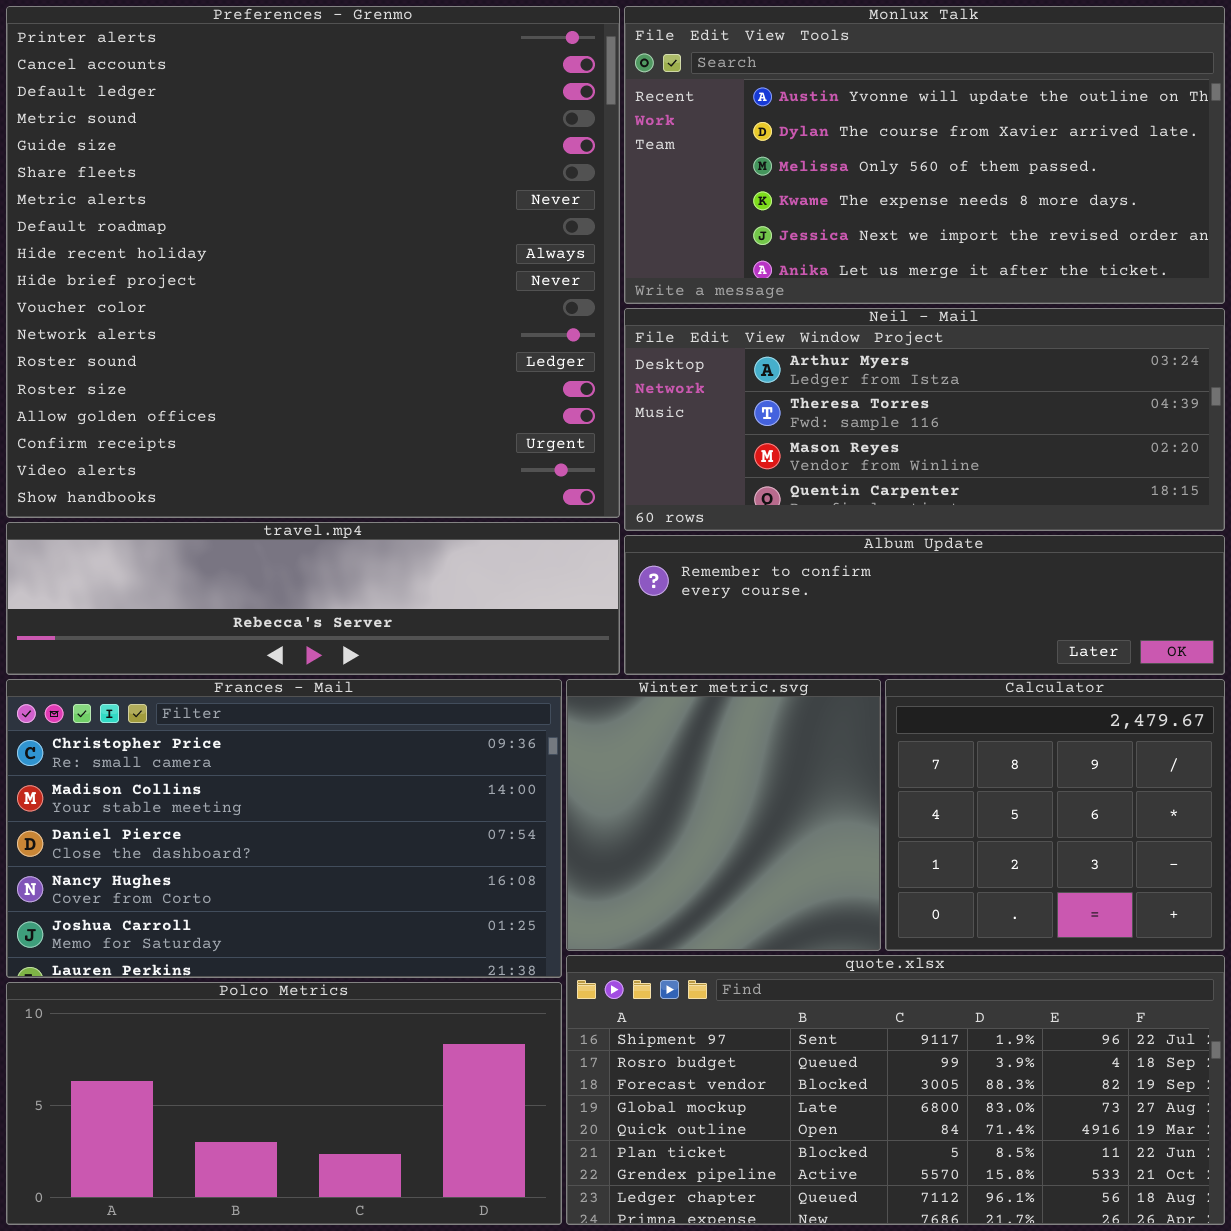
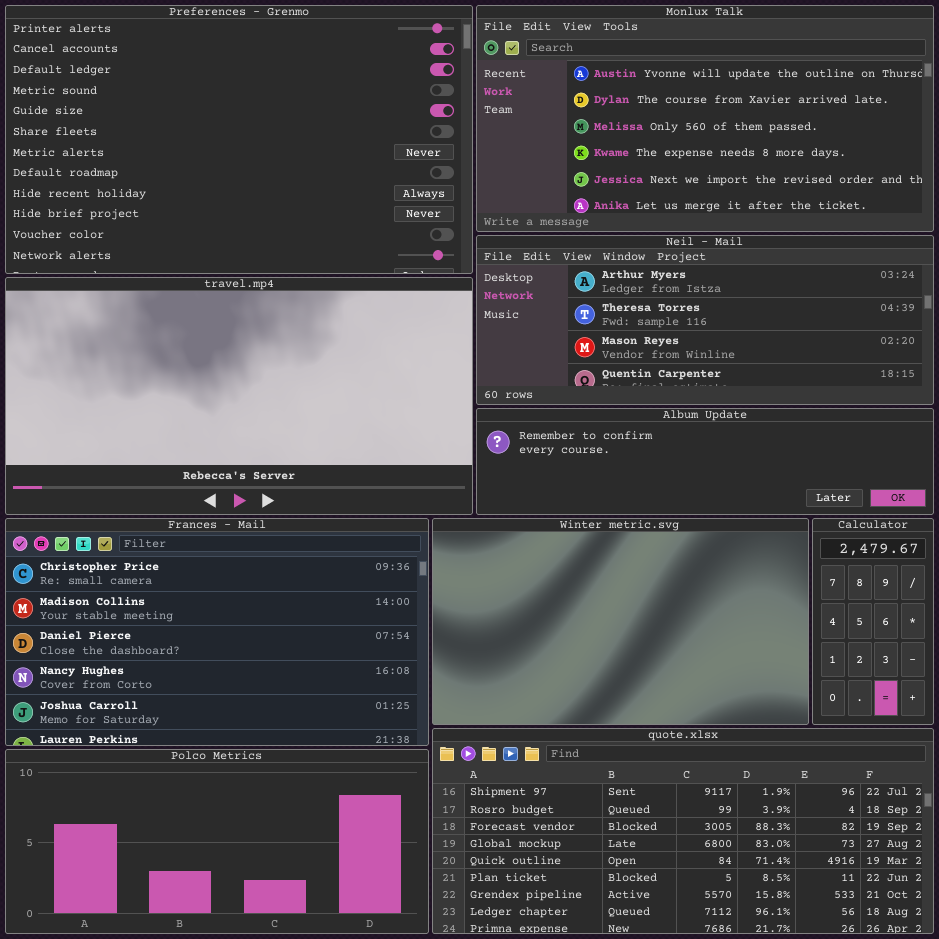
Preferences - Grenmo: [6,6,620,518] -> [5,5,473,274], resized
travel.mp4: [6,522,620,675] -> [5,277,473,515], resized
Winter metric.svg: [566,679,881,951] -> [432,518,809,725], resized
Calculator: [885,679,1225,951] -> [812,518,934,725], resized

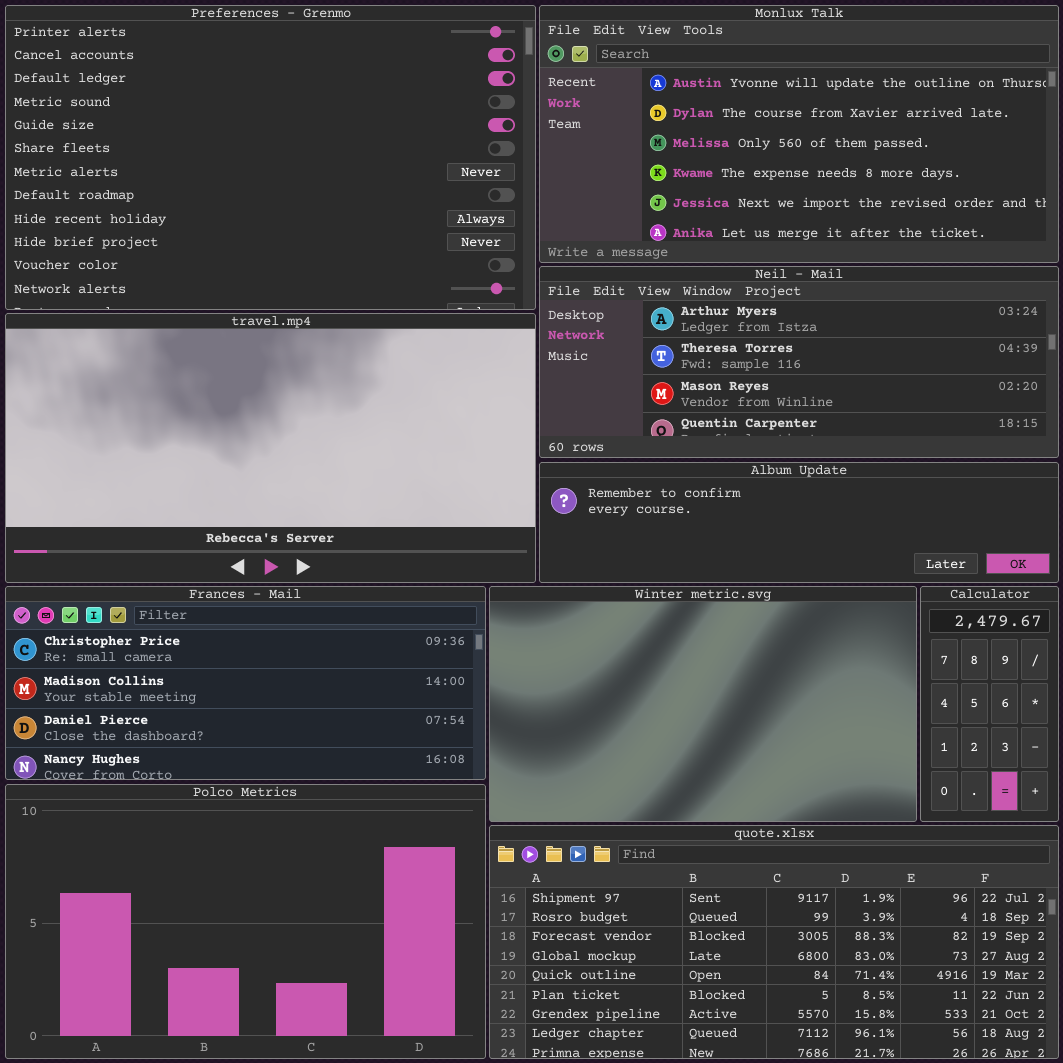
Frances - Mail: [5,518,429,746] -> [5,586,486,780], resized
Polco Metrics: [5,749,429,934] -> [5,784,486,1059], resized

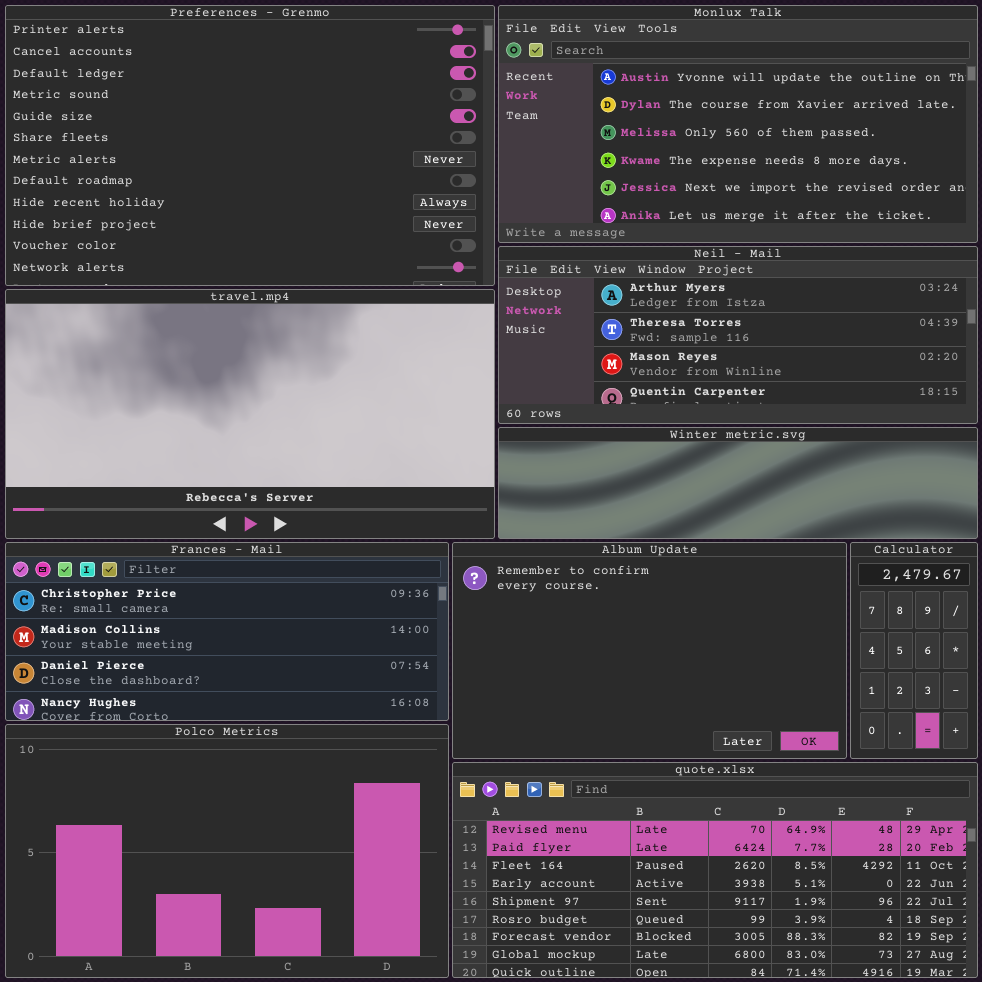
Album Update: [539,462,1059,583] -> [452,542,847,759], moved, resized
Winter metric.svg: [489,586,917,822] -> [498,427,978,539], moved, resized
quote.xlsx: [489,825,1059,1059] -> [452,762,978,978], scrolled up 4 rows

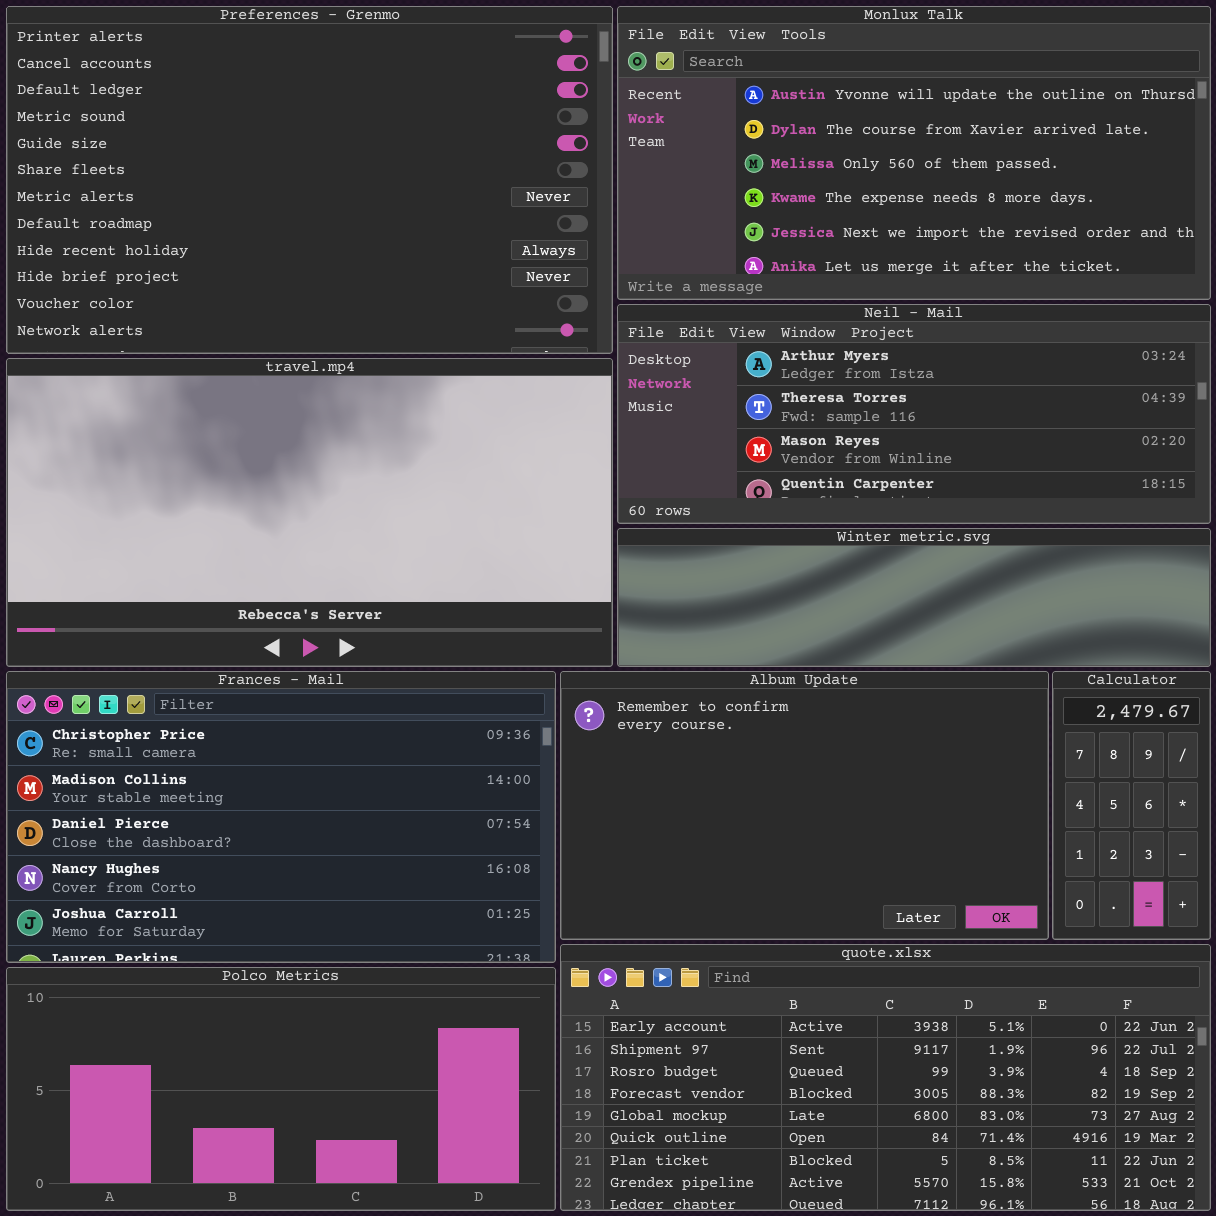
Frances - Mail: [5,542,449,721] -> [6,671,556,963], resized
Polco Metrics: [5,724,449,978] -> [6,967,556,1211], resized
quote.xlsx: [452,762,978,978] -> [560,944,1211,1211], scrolled down 3 rows

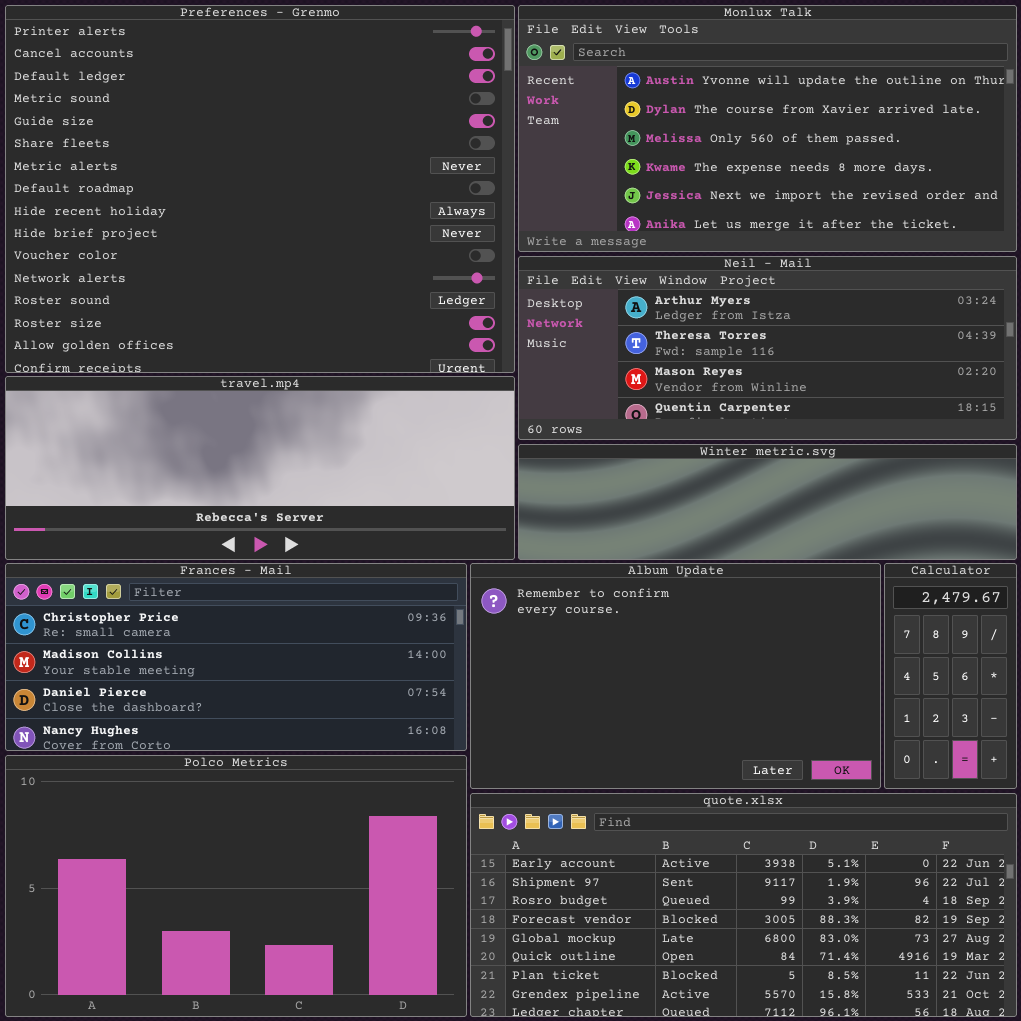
Preferences - Grenmo: [6,6,613,354] -> [5,5,515,373], resized
travel.mp4: [6,358,613,667] -> [5,376,515,560], resized
Frances - Mail: [6,671,556,963] -> [5,563,467,751], resized
Polco Metrics: [6,967,556,1211] -> [5,755,467,1017], resized

